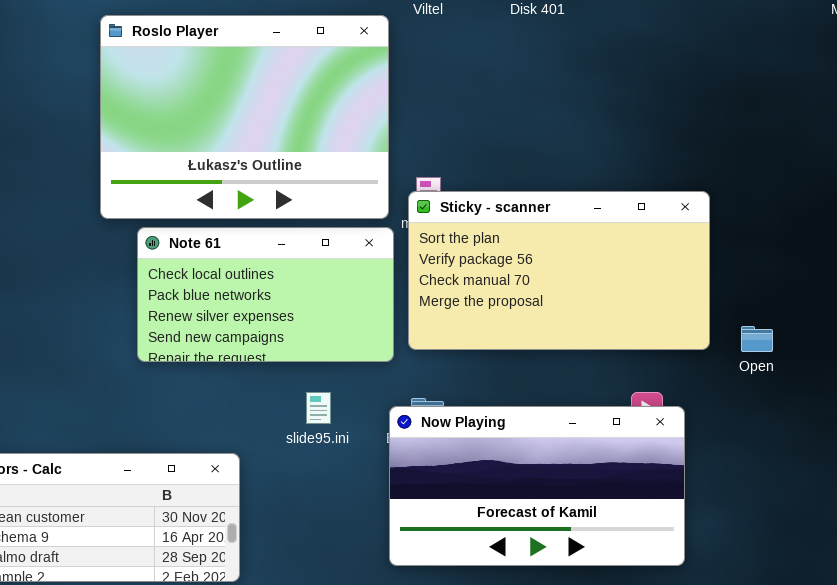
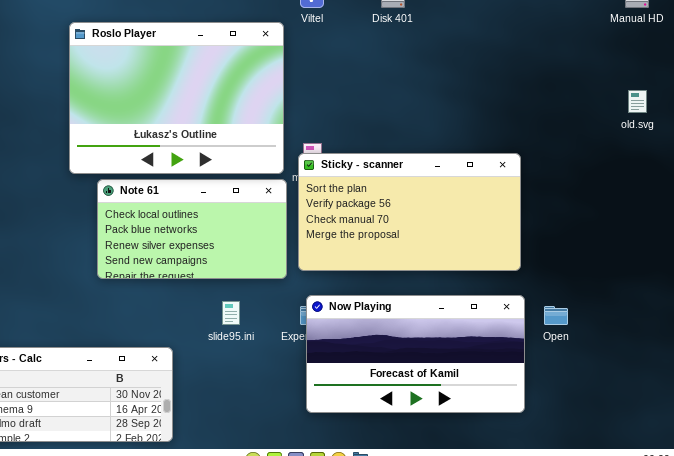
Open: [741,326,773,352] -> [544,306,568,325], moved
Now Playing: [389,406,685,566] -> [306,295,525,413], moved

